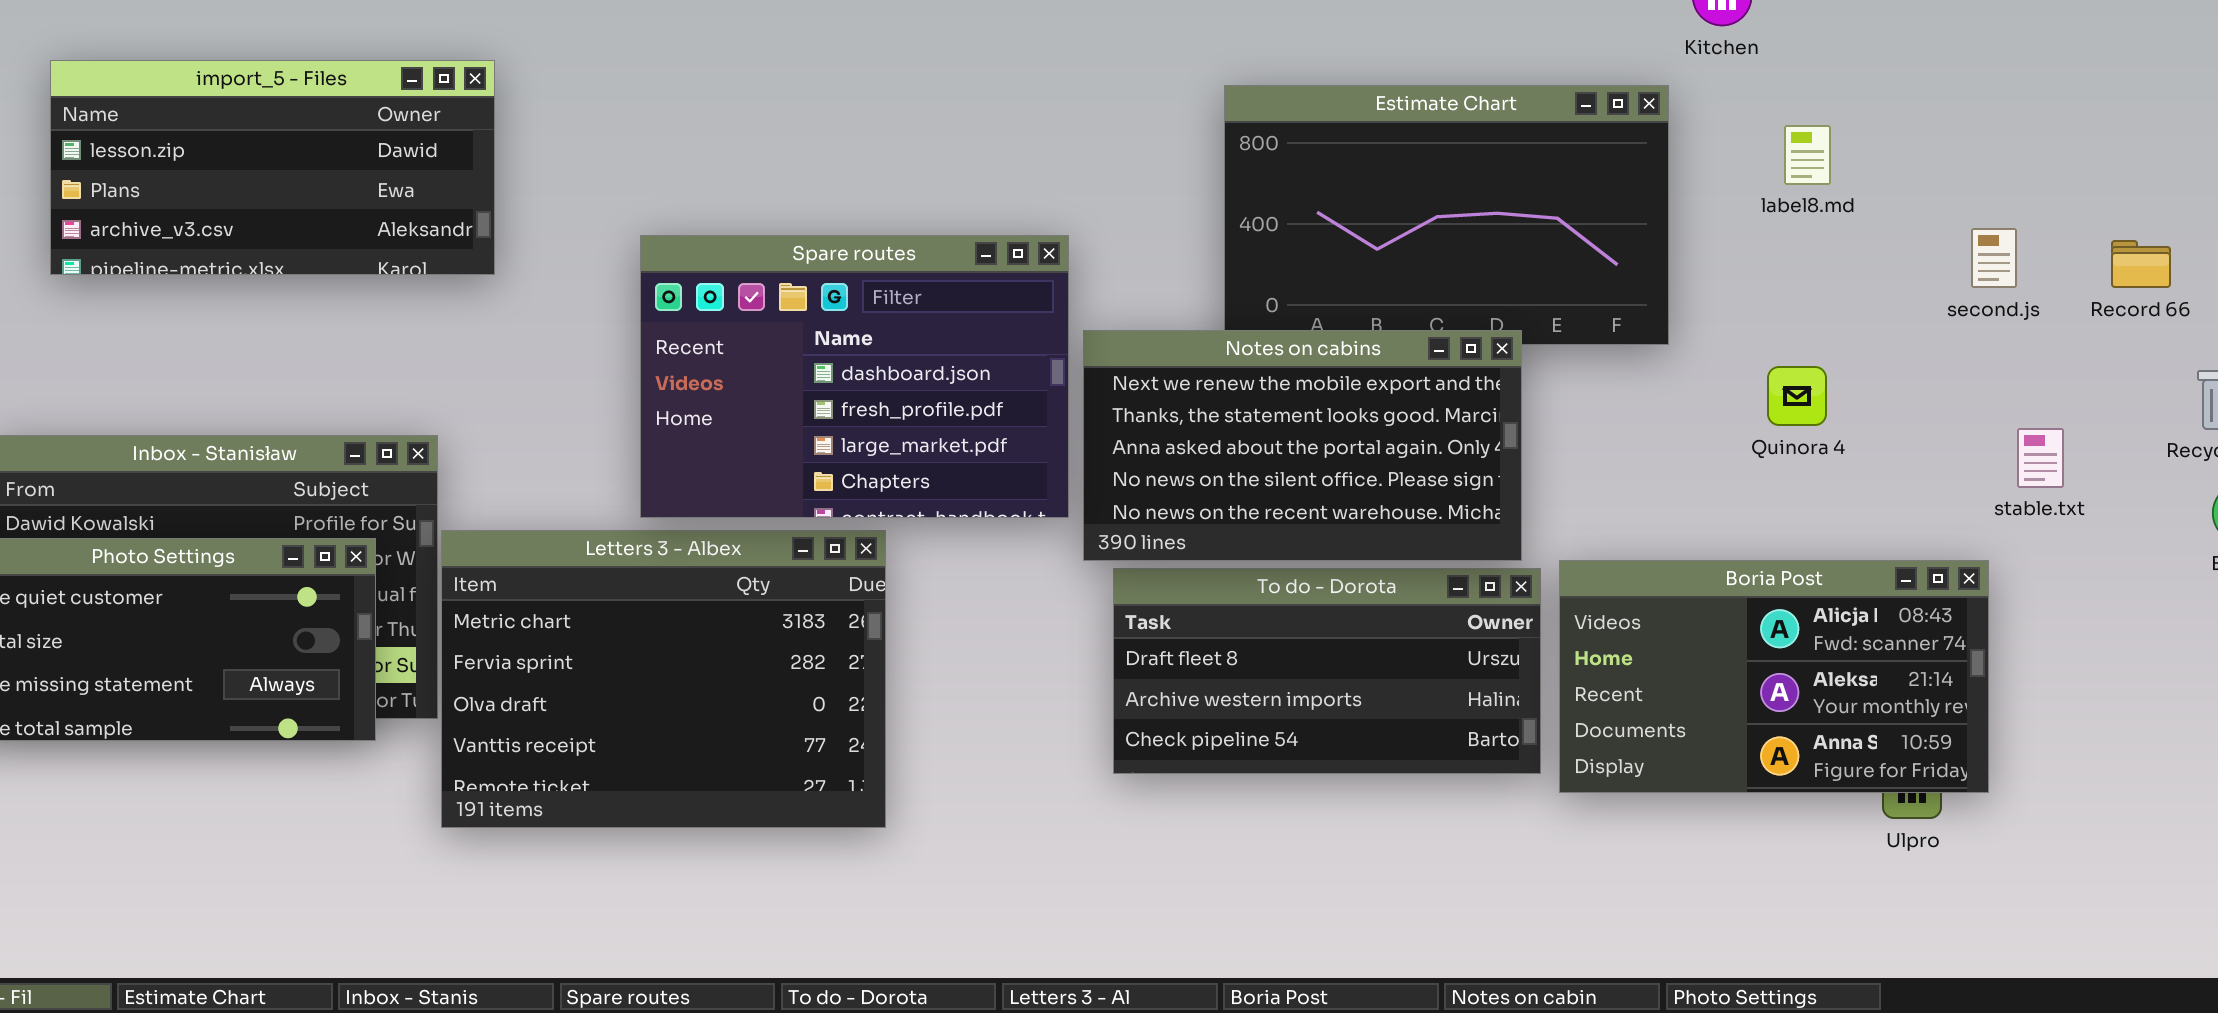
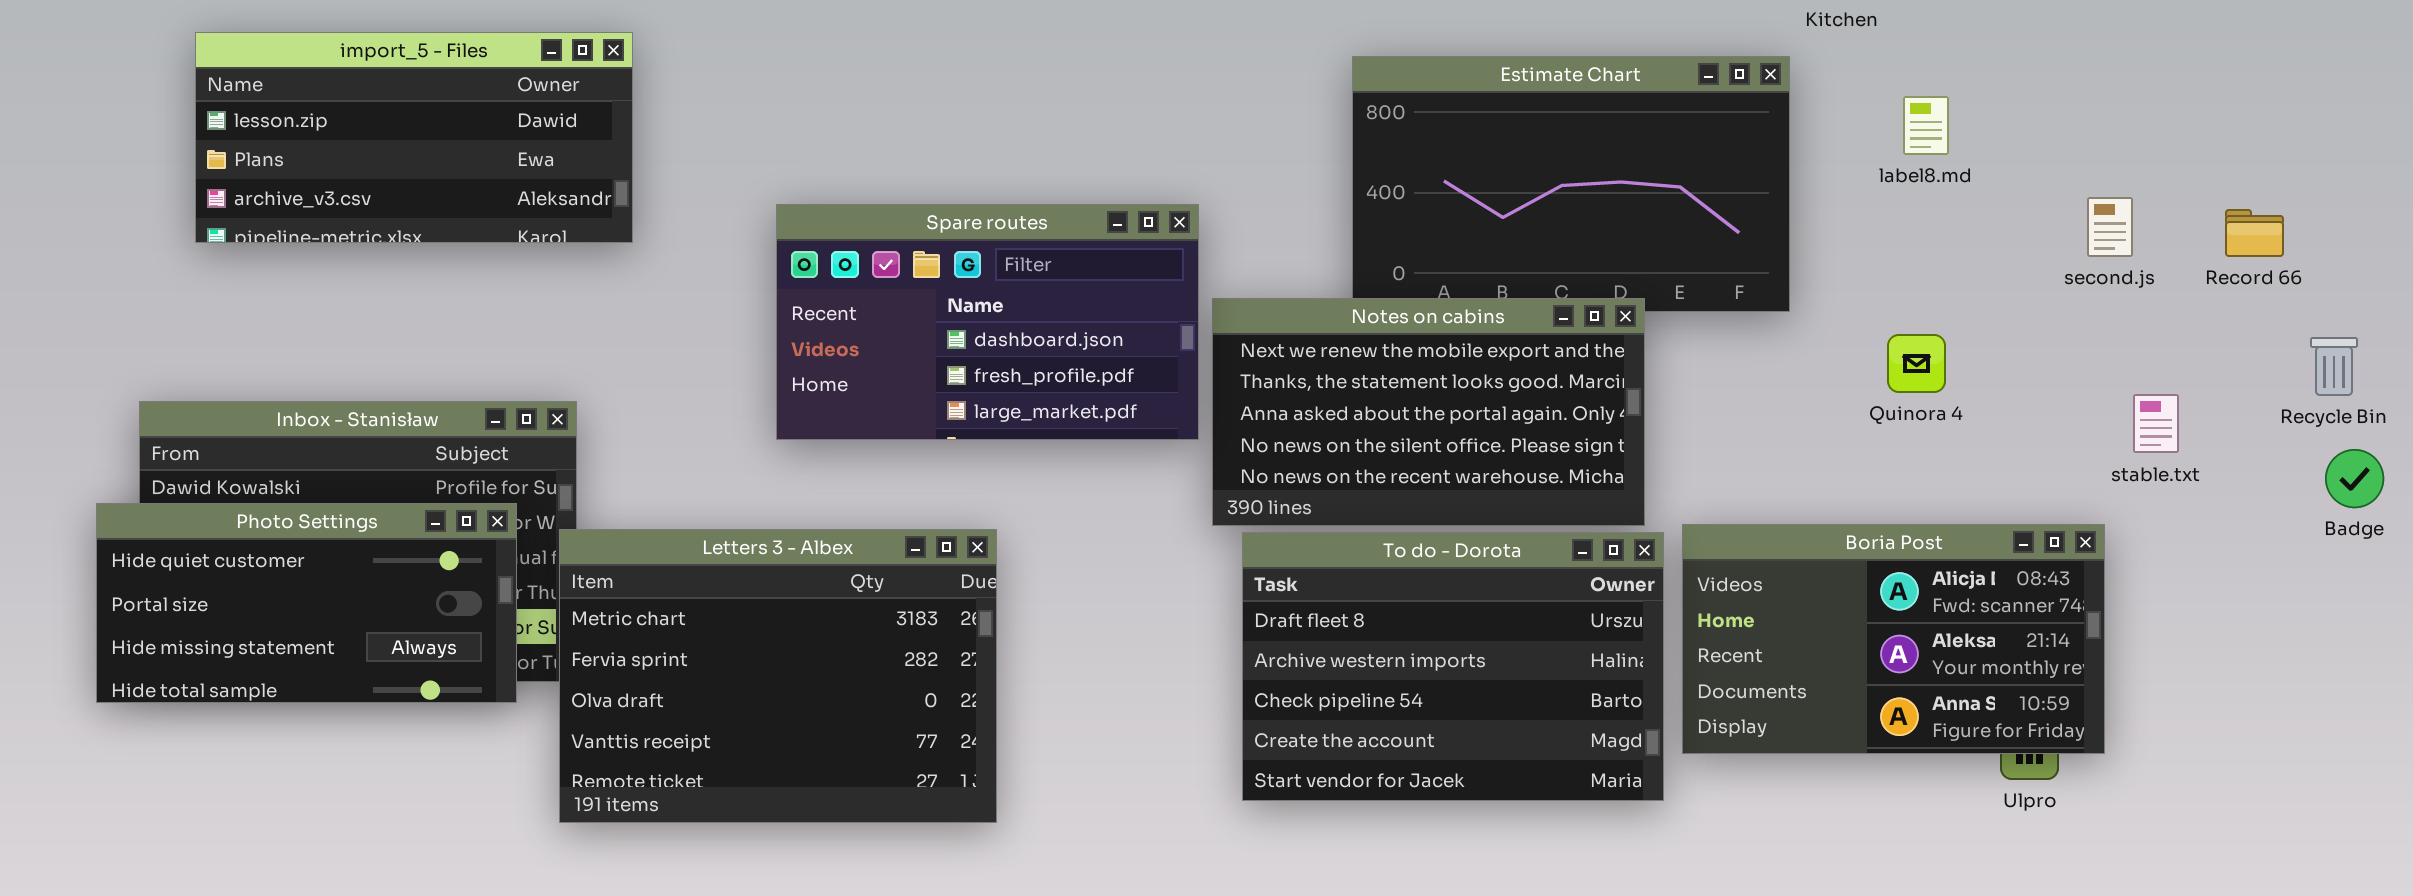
Spare routes: [640,235,1069,518] -> [776,204,1199,440], resized
Letters 3 - Albex: [441,530,886,828] -> [559,529,997,823], moved
To do - Dorota: [1113,568,1541,774] -> [1242,532,1664,801], resized

